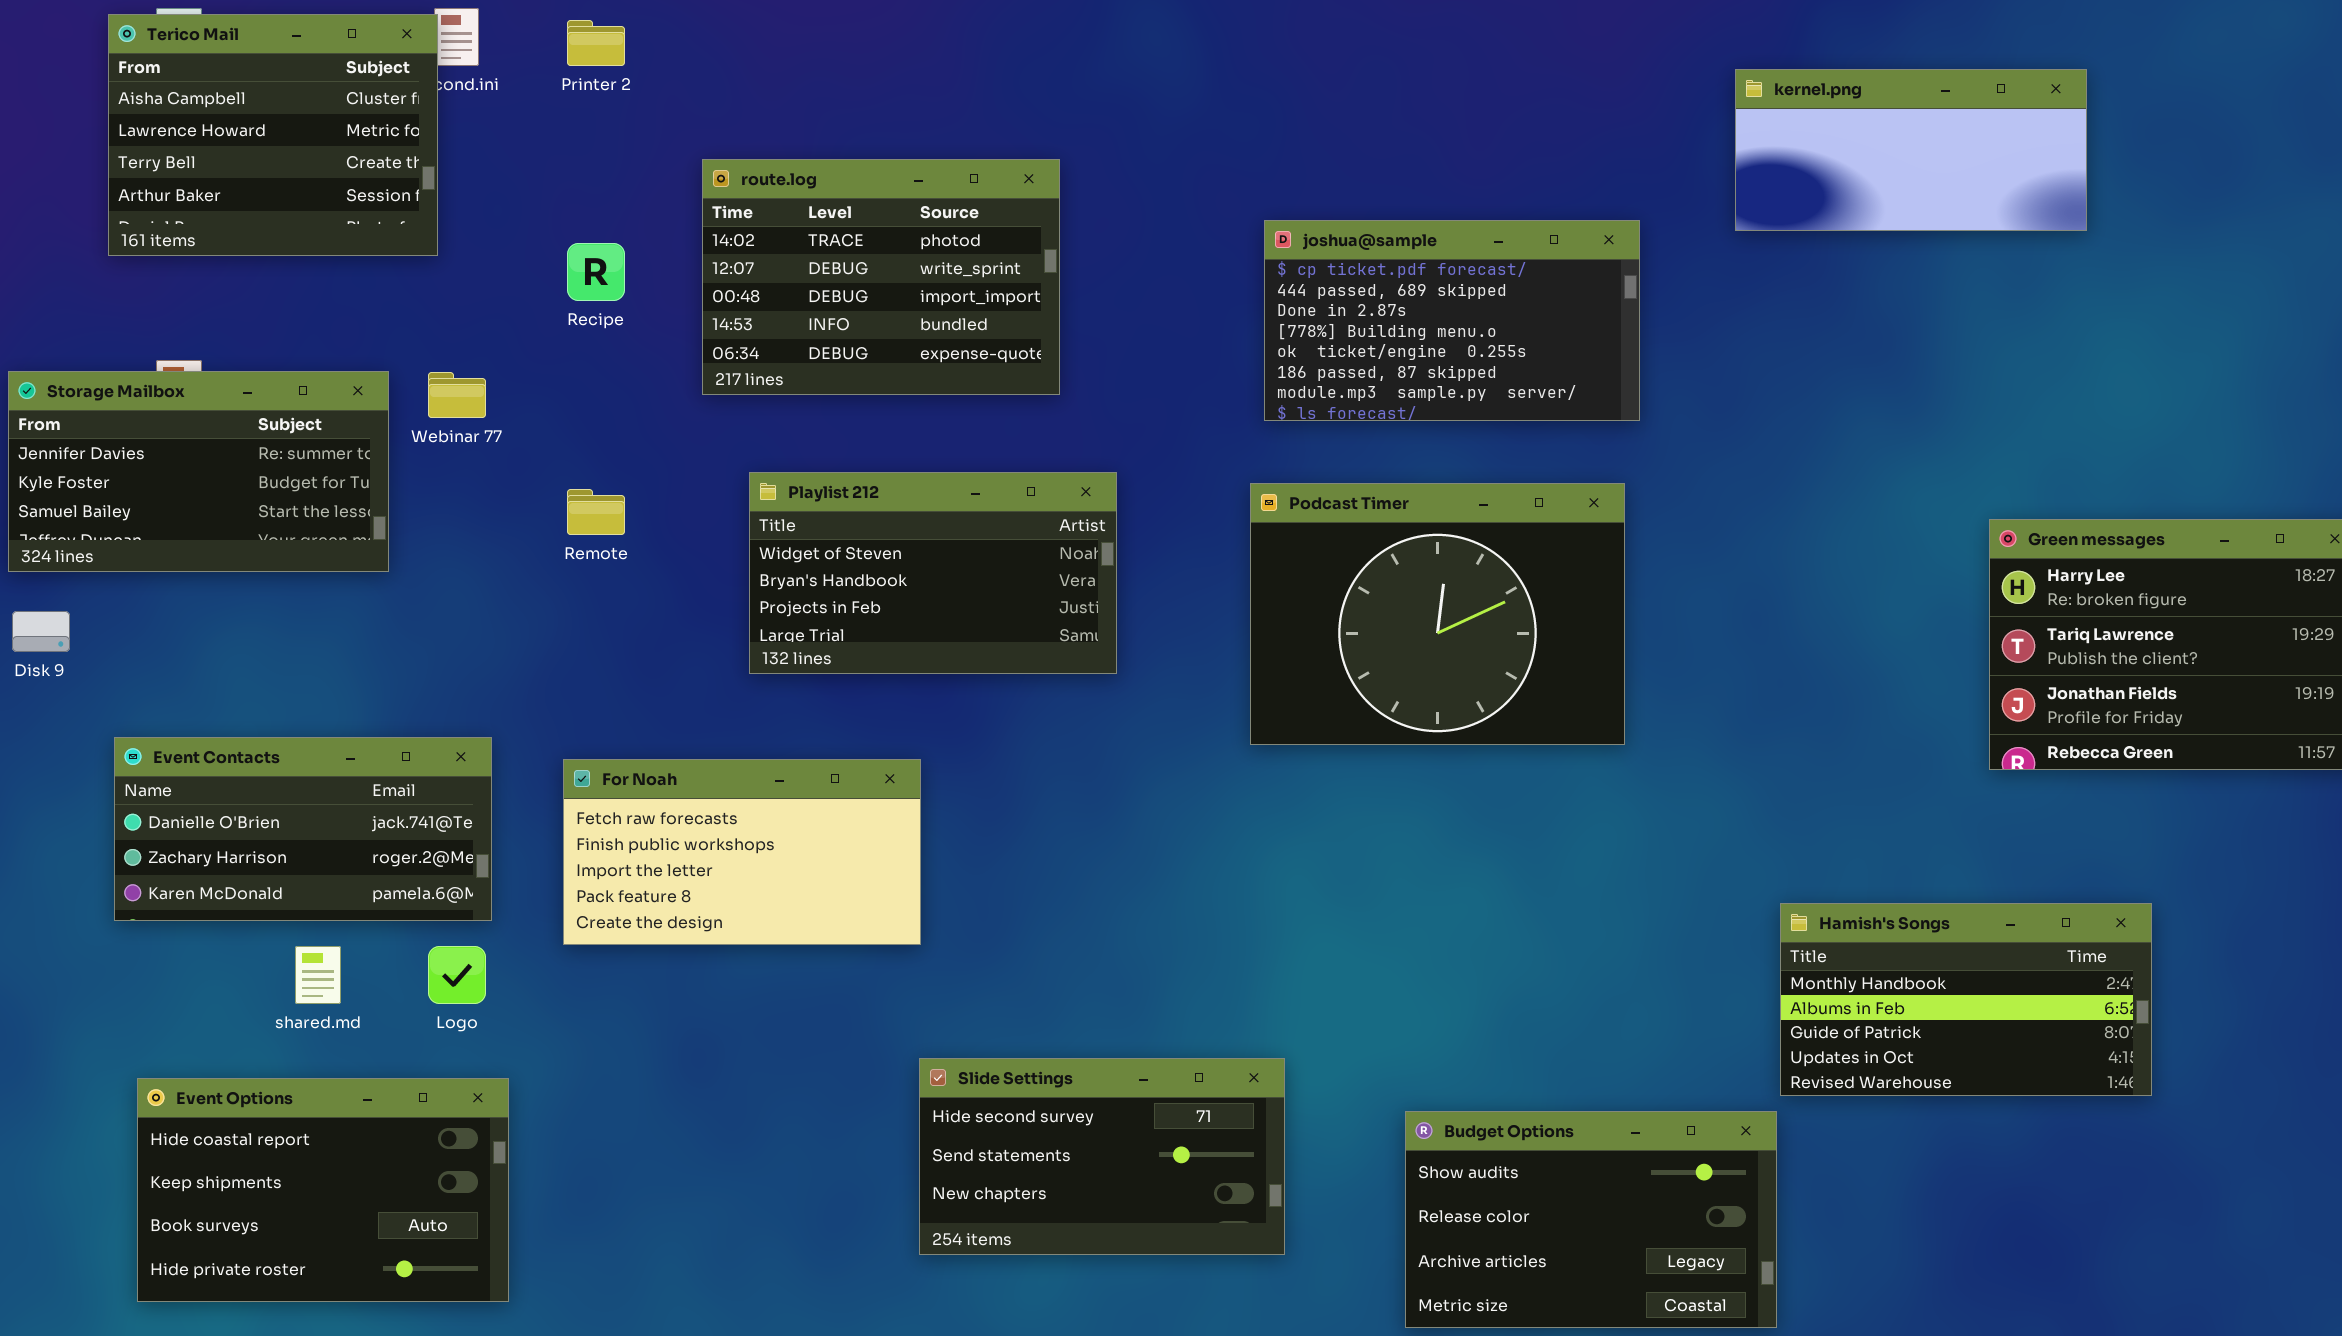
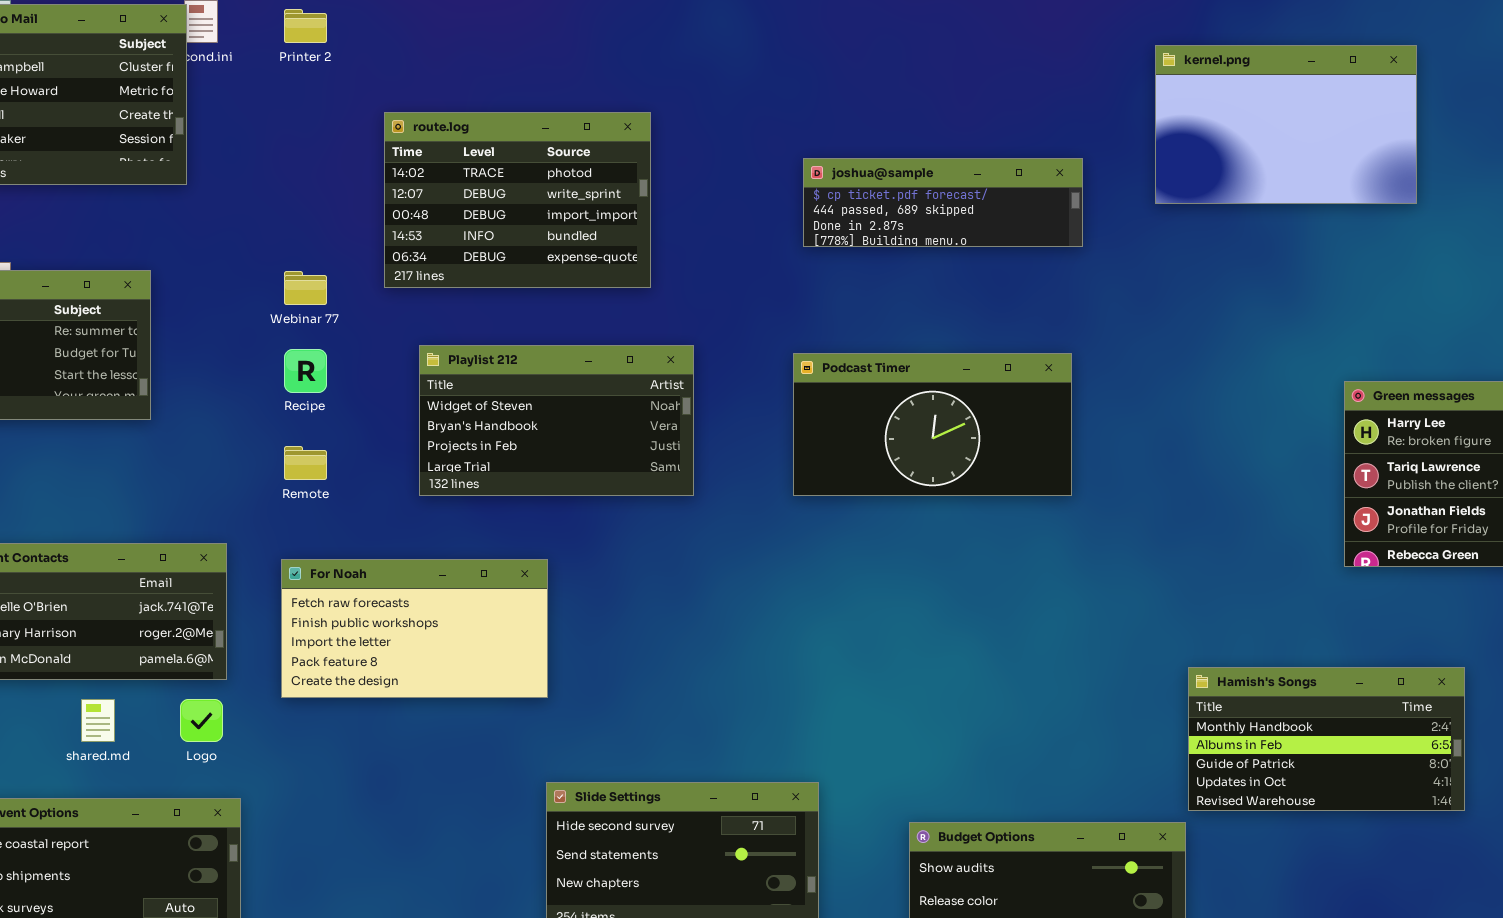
kernel.png: [1735,69,2087,231] -> [1155,45,1417,204], resized
joshua@sample: [1264,220,1640,421] -> [803,158,1083,247], resized
Recipe: [567,243,625,301] -> [284,349,327,393], moved
Webinar 77: [428,372,486,418] -> [284,271,327,305], moved
Podcast Timer: [1250,483,1625,745] -> [793,353,1072,496], resized
Remote: [567,489,625,535] -> [284,446,327,480], moved

